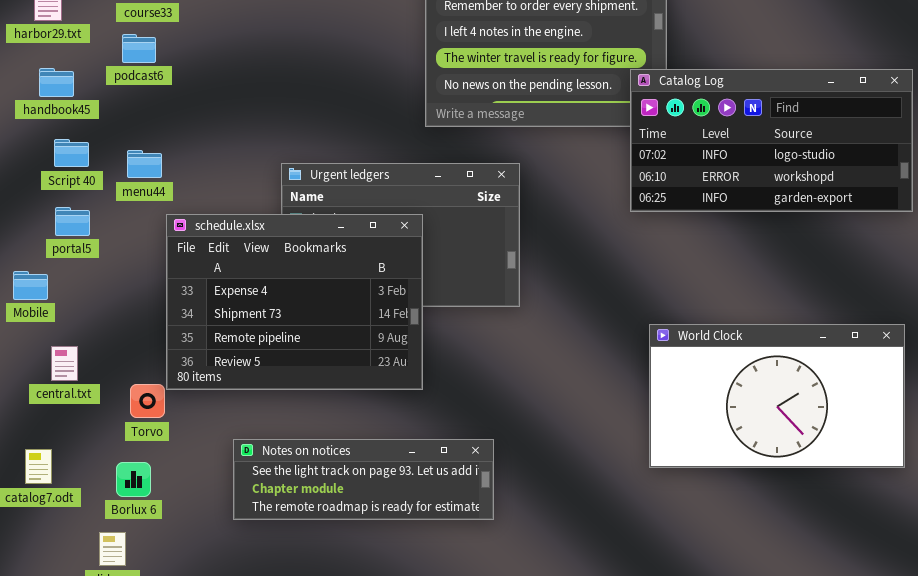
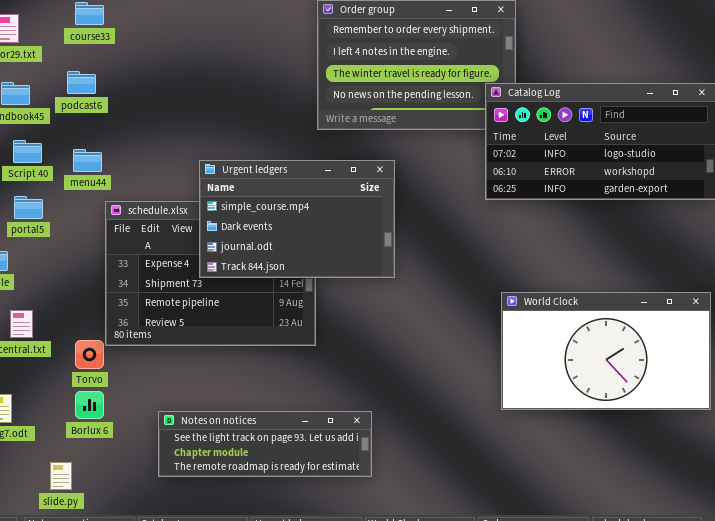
podcast6: [122,34,156,63] -> [67,71,96,94], moved
Urgent ledgers: [281,163,520,307] -> [199,160,395,278], raised
Notes on notices: [233,439,494,520] -> [158,411,372,477], moved
Borlux 6: [116,462,151,497] -> [75,391,104,419], moved

